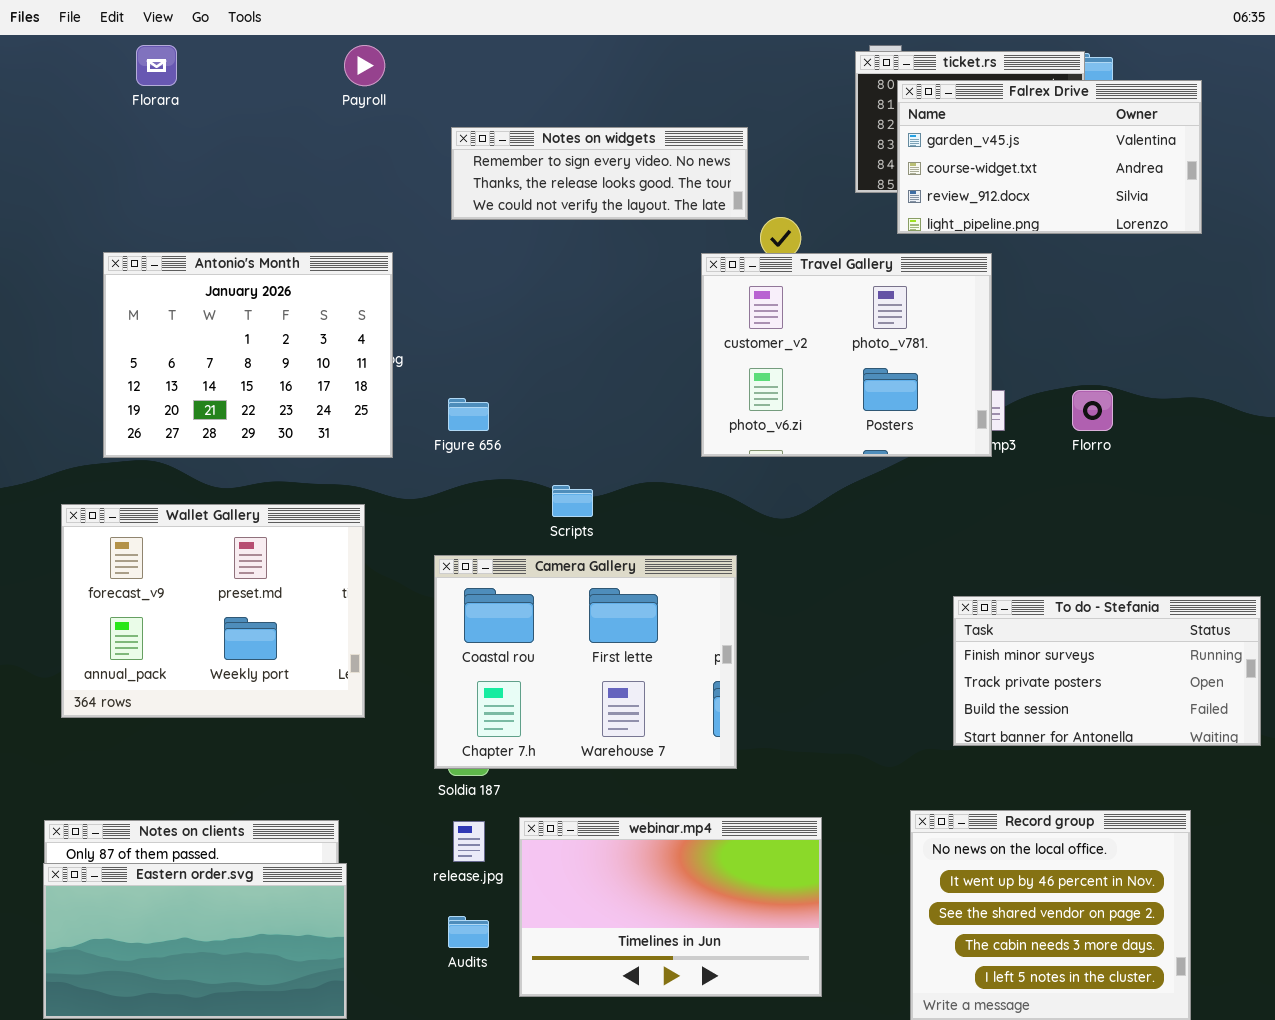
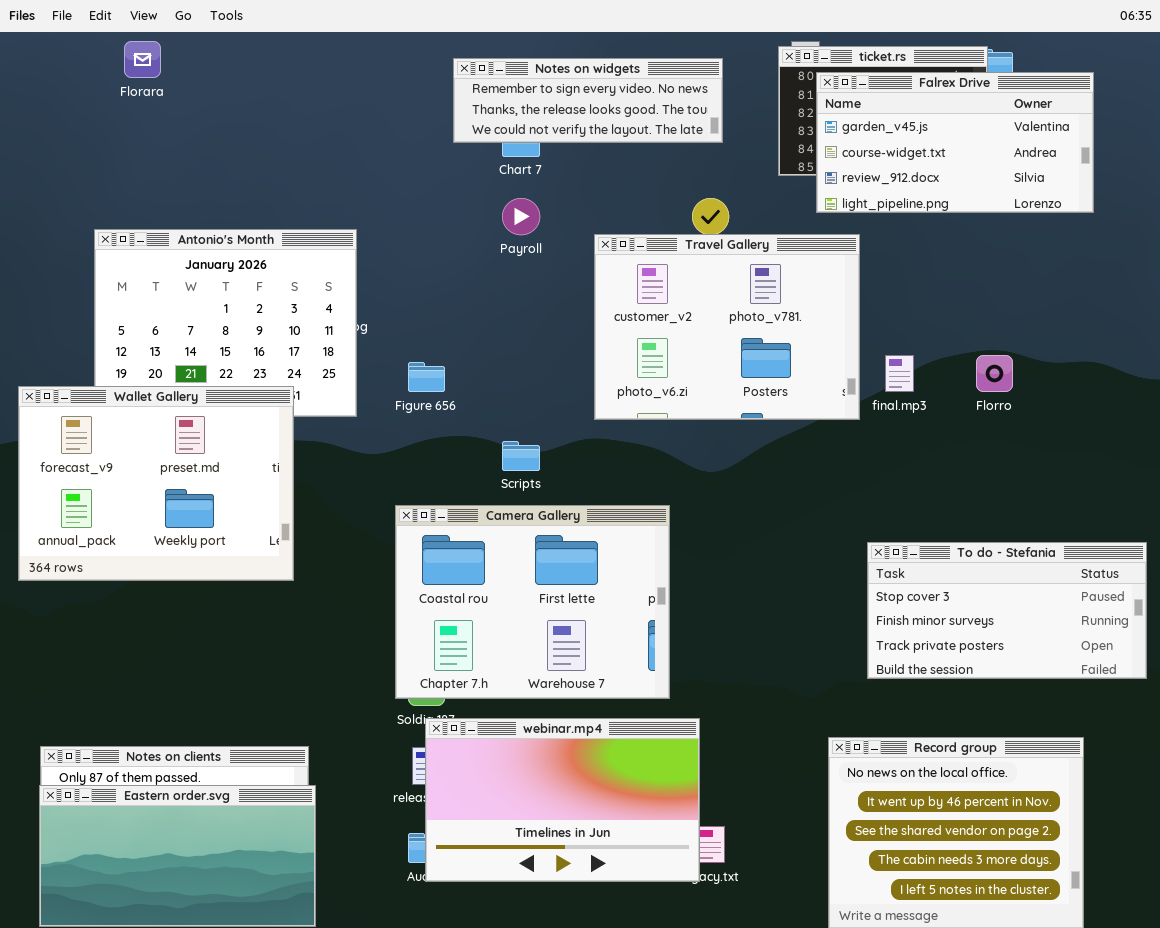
Payroll: [344,45,385,86] -> [502,198,540,235], moved
Notes on widgets: [451,127,748,220] -> [453,58,723,143], moved
Travel Gallery: [701,253,992,457] -> [594,234,860,420], moved
Wallet Gallery: [61,504,365,718] -> [18,386,294,581], moved
To do - Stefania: [953,596,1261,746] -> [867,542,1147,679], scrolled up 1 row
webinar.mp4: [519,817,822,997] -> [425,718,700,882], moved

